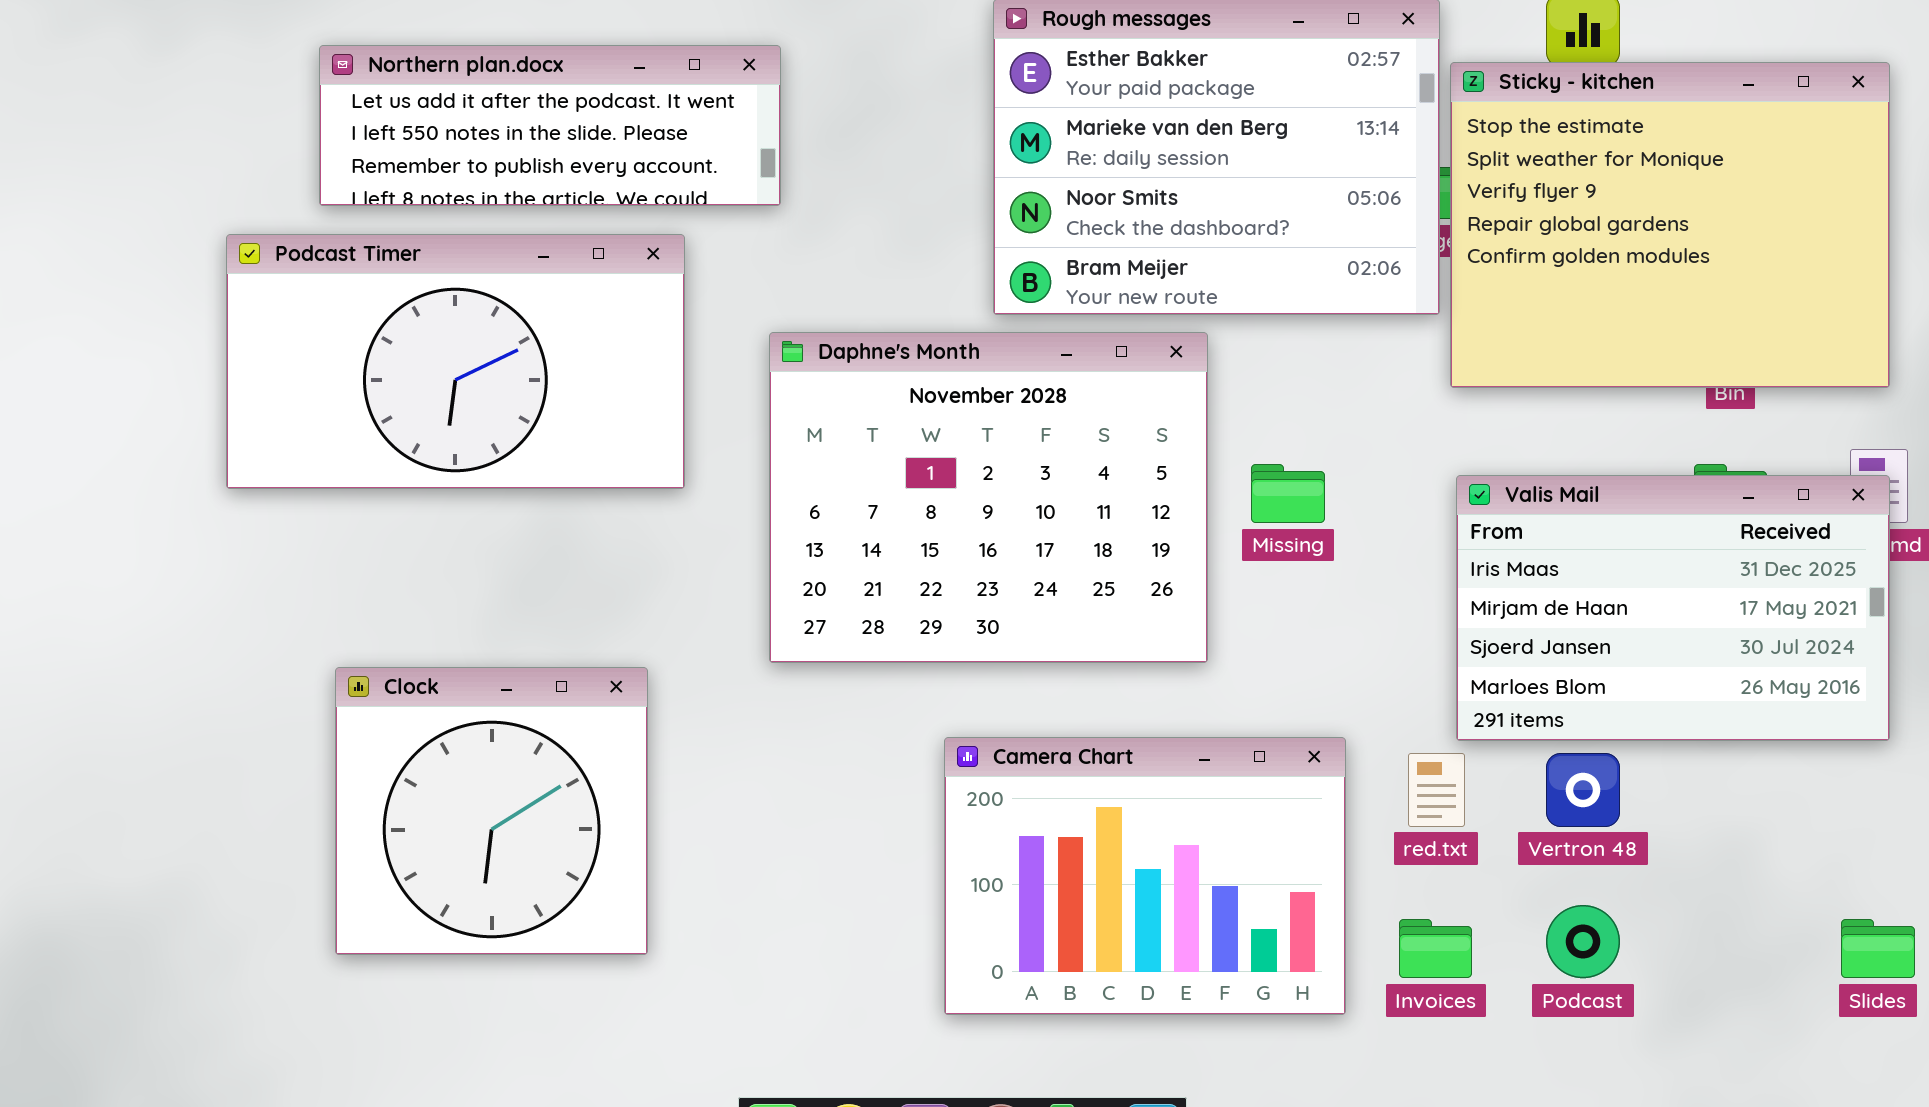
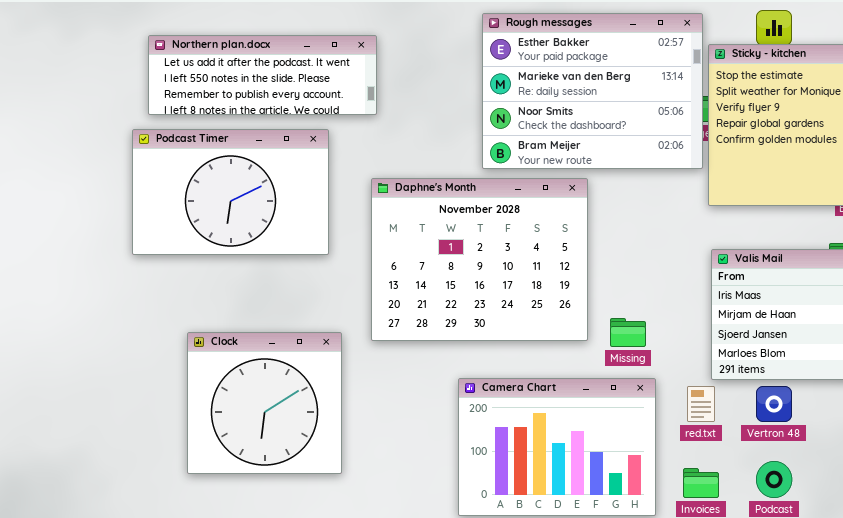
Podcast Timer: [226,234,685,489] -> [132,129,329,255], resized
Missing: [1251,464,1325,523] -> [610,318,646,347], moved
Clock: [335,667,648,955] -> [187,332,342,474], moved

